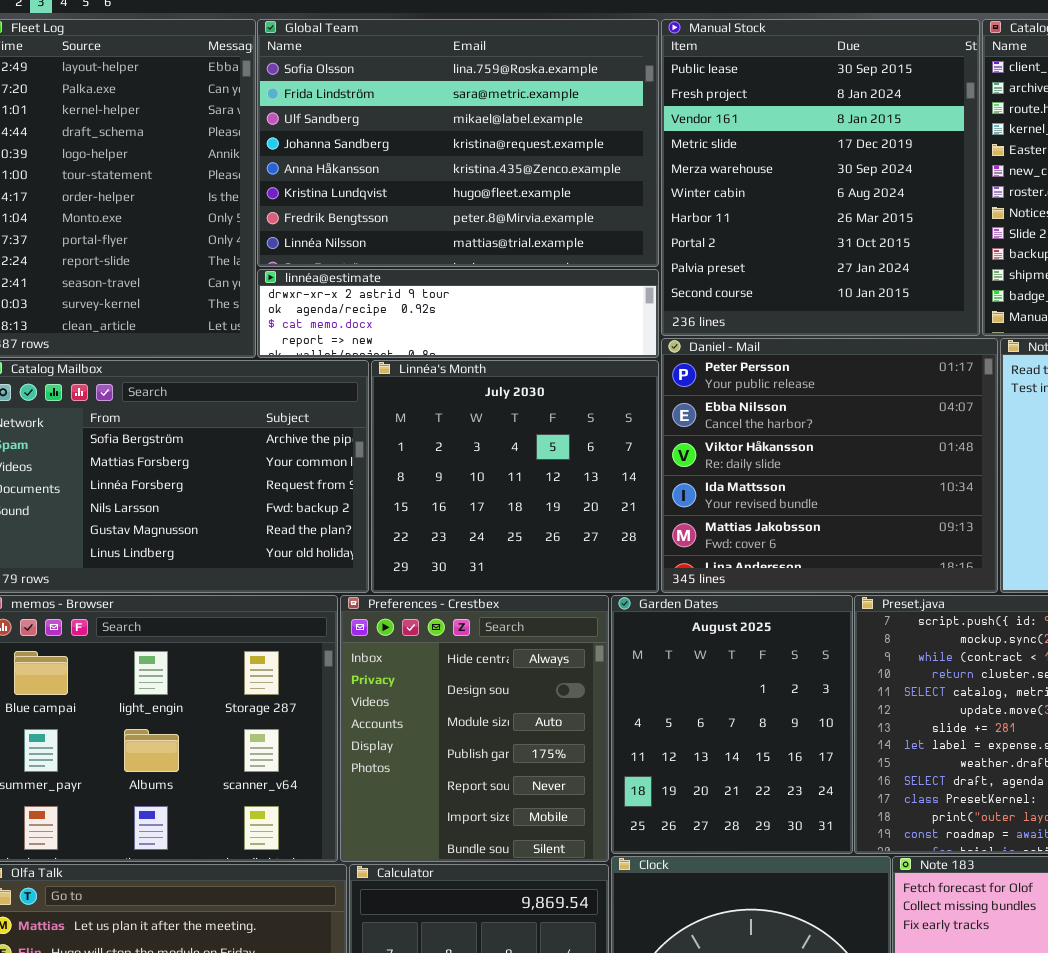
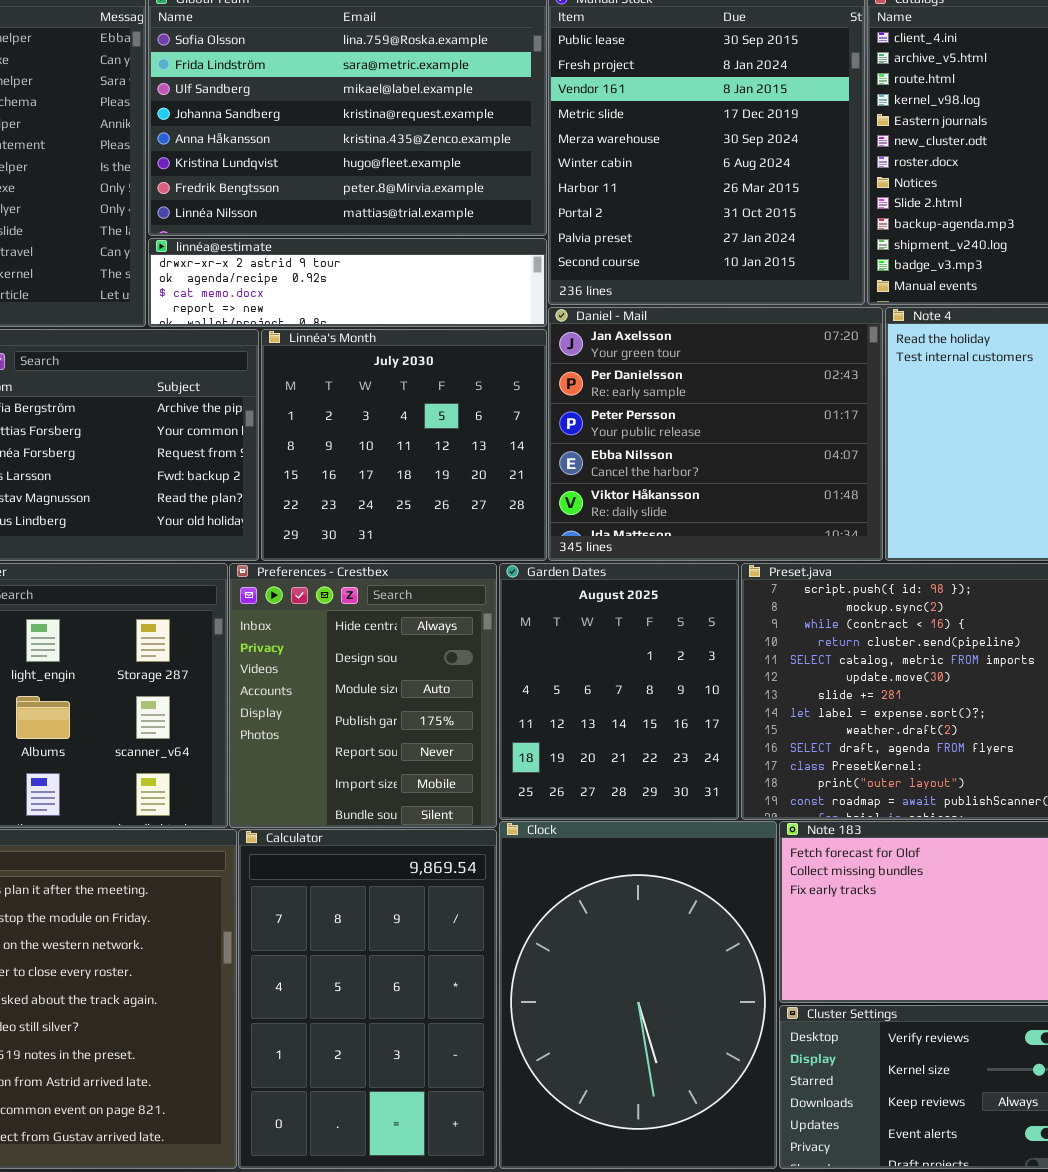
Daniel - Mail: [661,338,998,593] -> [548,307,883,561], scrolled up 2 rows

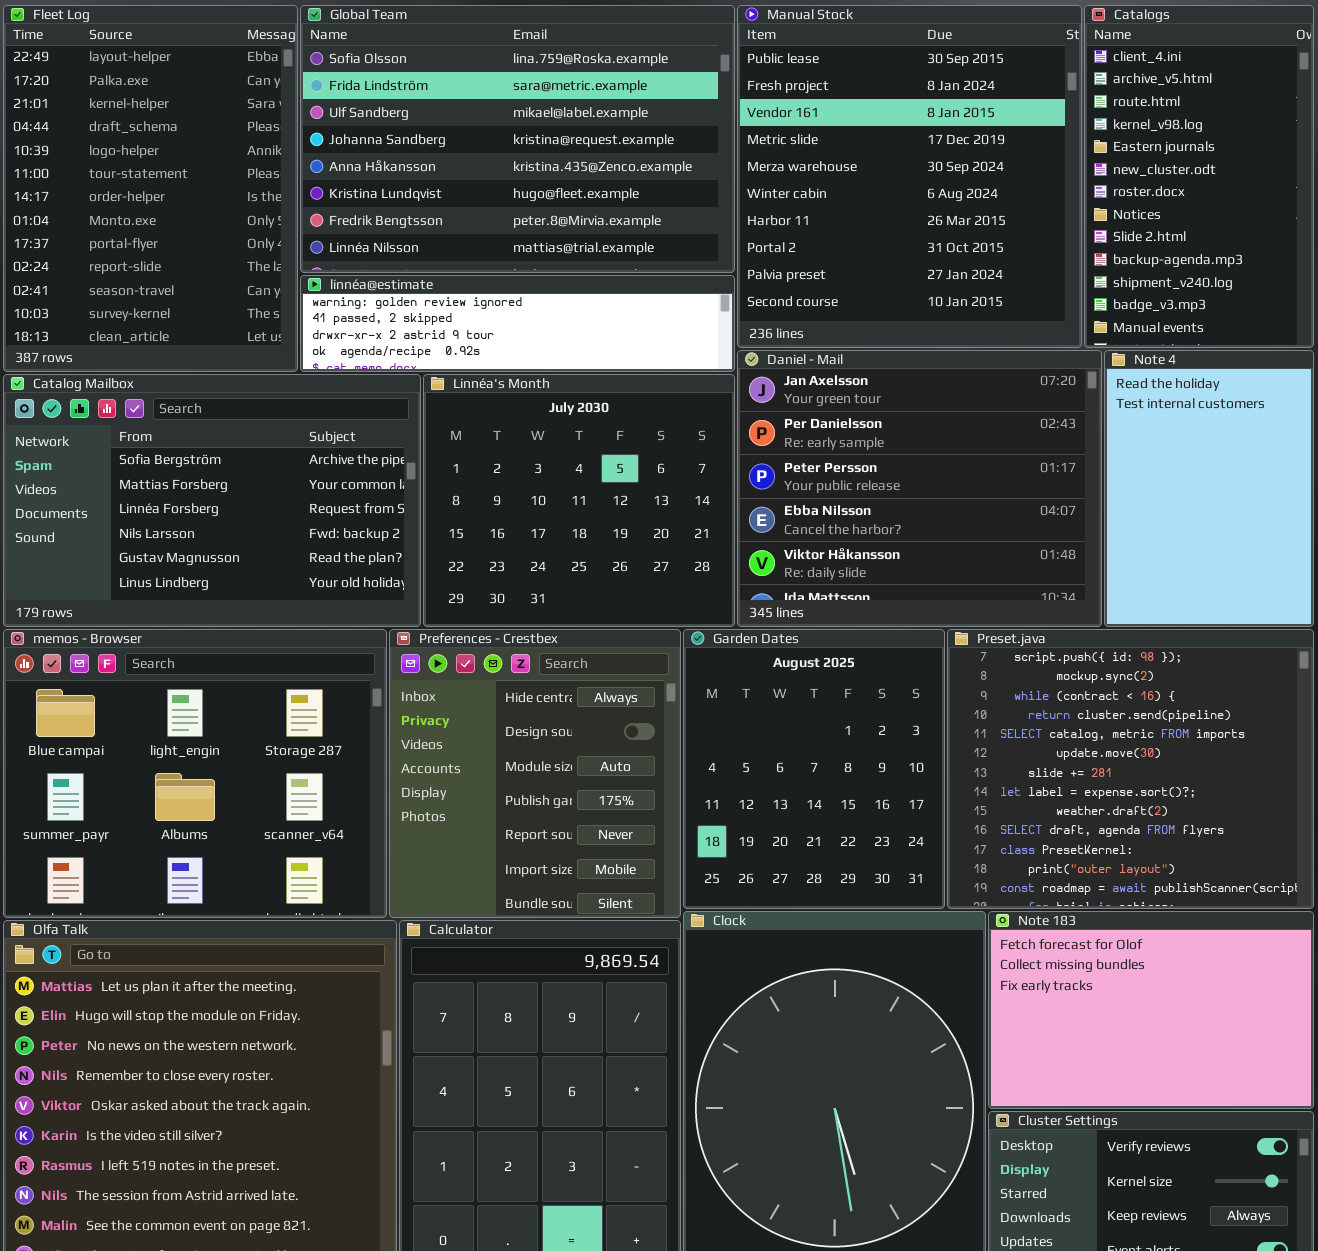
linnéa@estimate: [148,238,547,327] -> [300,275,735,372], scrolled up 2 rows

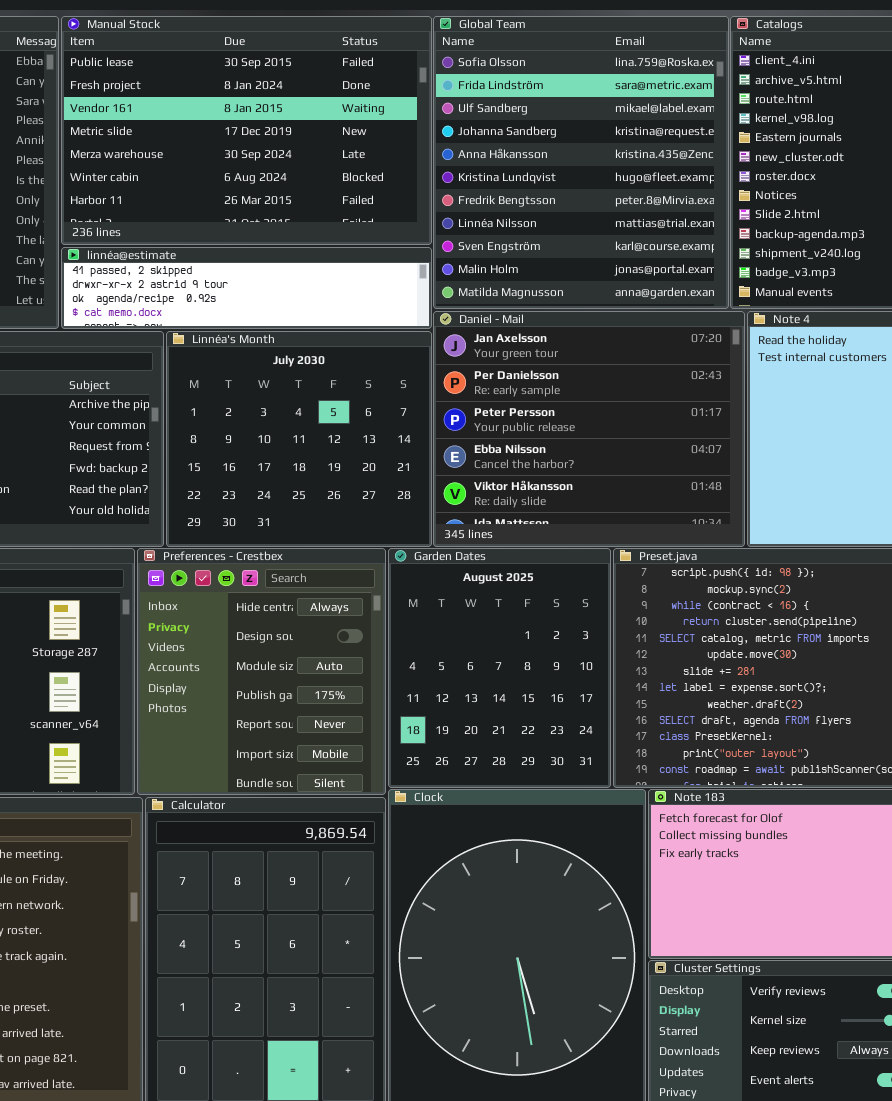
Global Team: [300,5,735,273] -> [433,16,729,309], moved, resized
Manual Stock: [737,5,1082,348] -> [61,16,432,245], moved, resized
linnéa@estimate: [300,275,735,372] -> [61,247,432,329], scrolled down 1 row

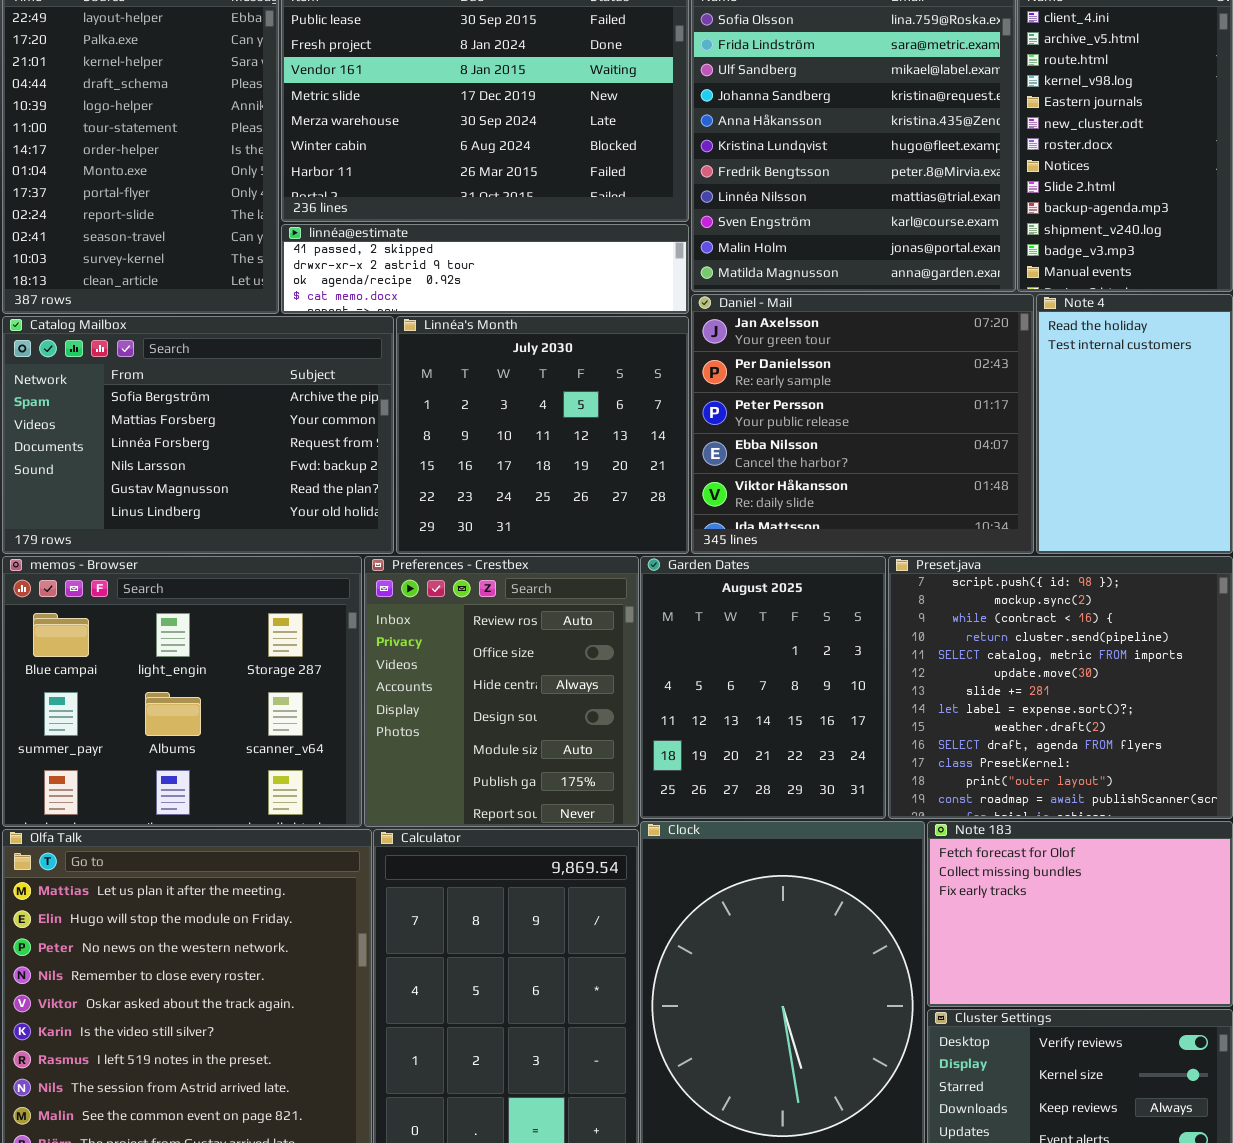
Preferences - Crestbex: [137,548,386,795] -> [364,556,639,827], scrolled up 2 rows

